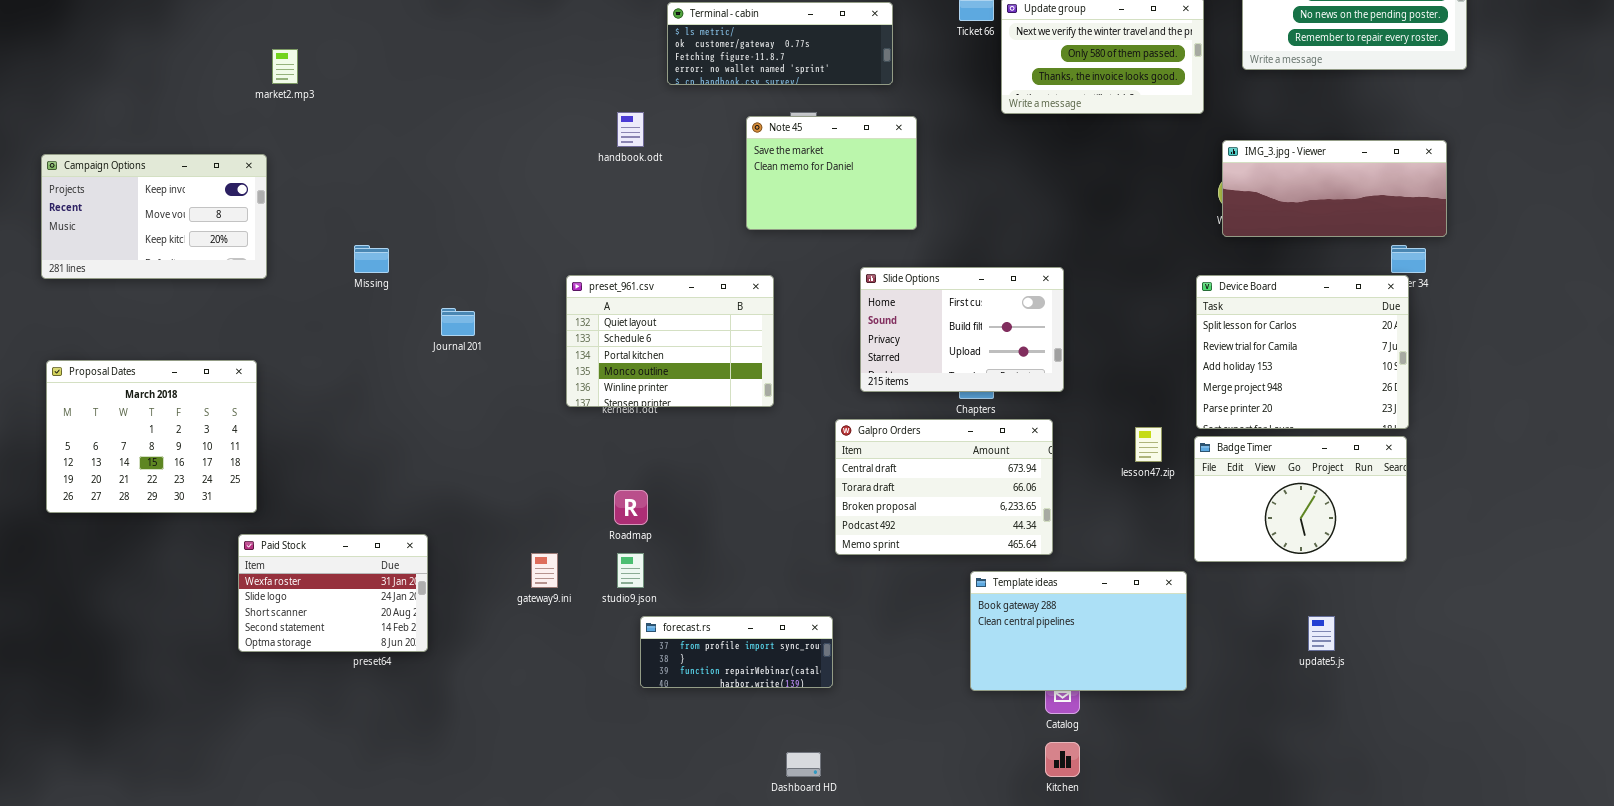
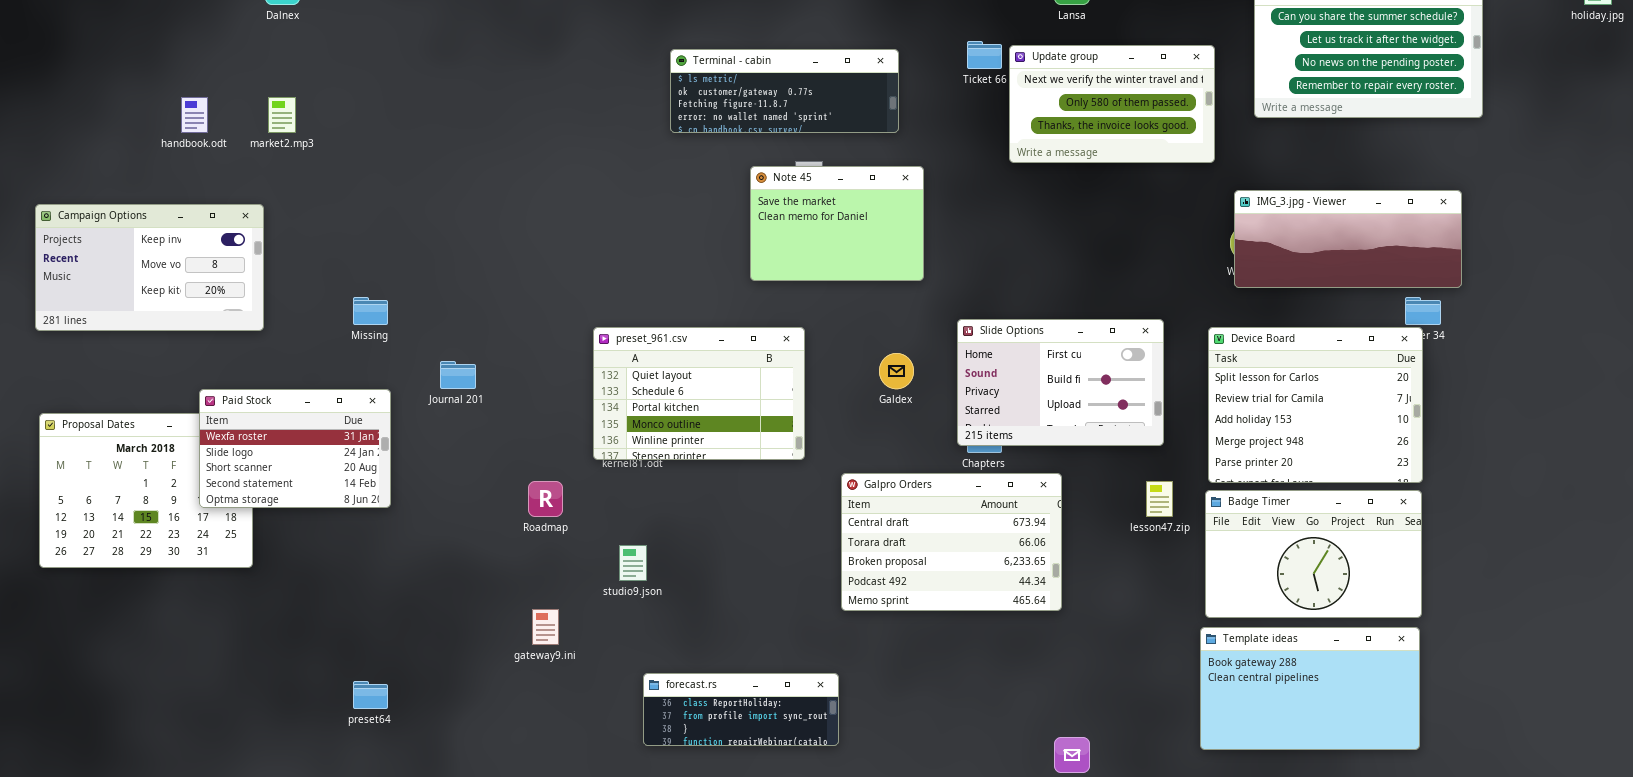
handbook.odt: [617,112,644,147] -> [181,97,208,133], moved
Slide Options: [860,267,1064,392] -> [957,319,1164,446], moved
preset_961.csv: [566,275,774,407] -> [593,327,805,460], moved
Roadmap: [614,490,648,525] -> [528,481,563,517], moved
Paid Stock: [238,534,428,652] -> [199,389,391,508], moved
studio9.json: [617,553,644,588] -> [619,545,647,581], moved
Template ideas: [970,571,1187,691] -> [1200,627,1420,750], moved
forecast.rs: [640,616,833,688] -> [643,673,839,746], scrolled up 1 row

